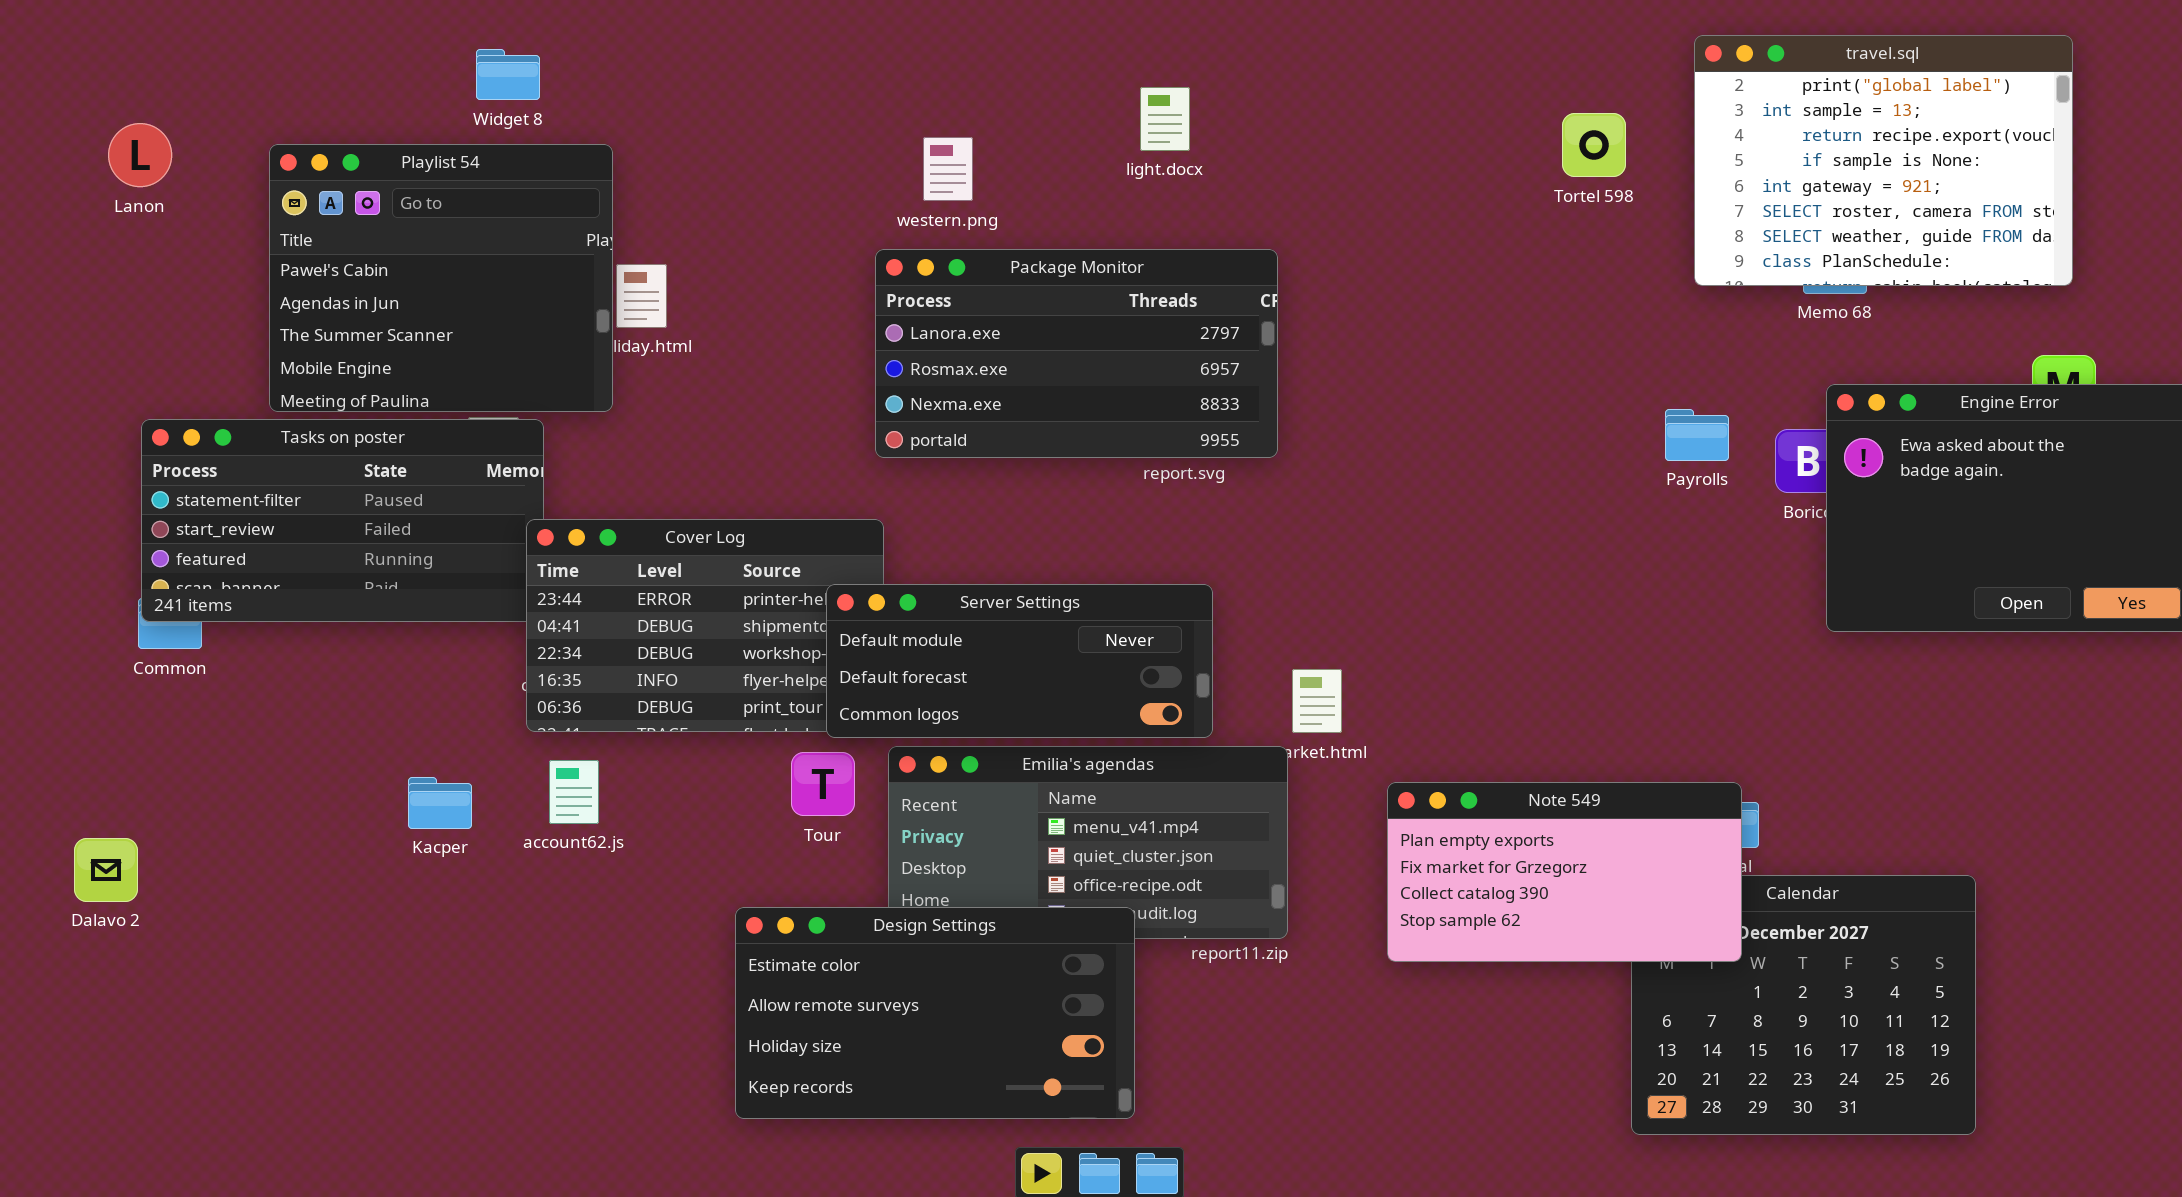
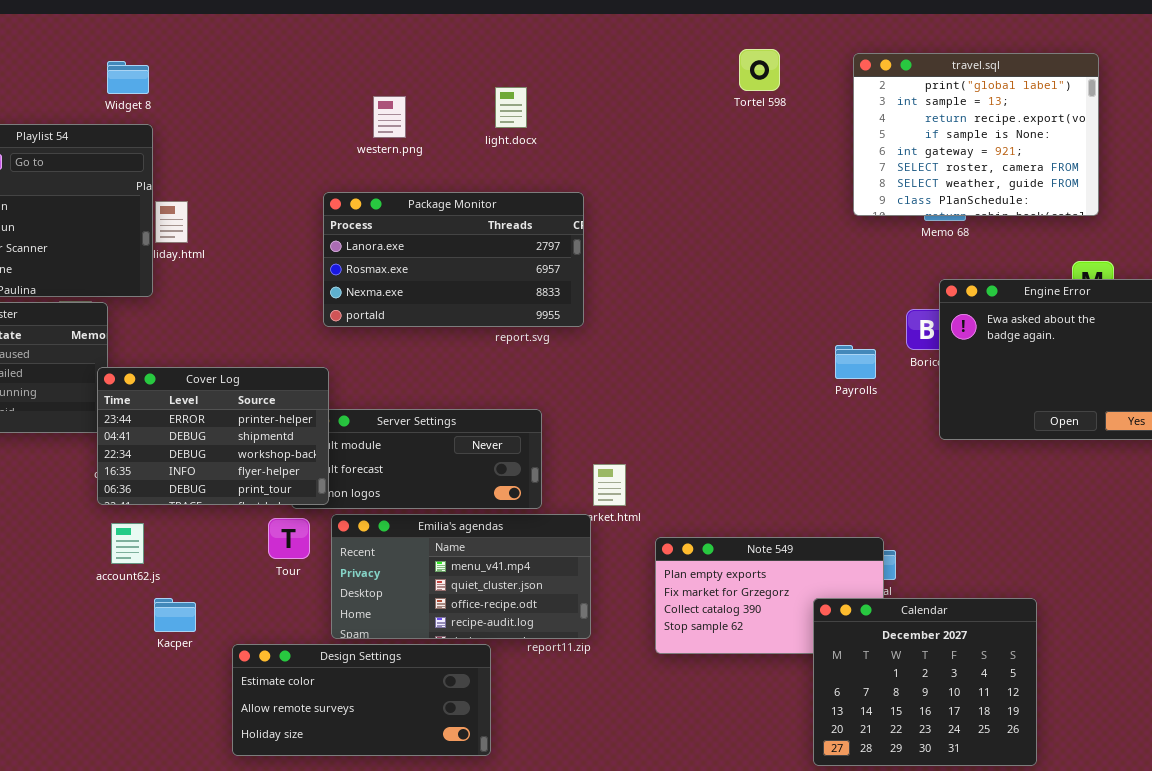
Widget 8: [476,49,540,100] -> [107,61,149,94], moved
Tortel 598: [1562,113,1626,177] -> [739,49,780,91], moved
western.png: [923,137,973,201] -> [373,96,406,138], moved
Payrolls: [1665,409,1729,461] -> [835,345,876,379], moved
Cover Log: [526,519,884,732] -> [97,367,329,505], raised
Kacper: [408,777,472,829] -> [154,598,196,632], moved
Calendar: [1631,875,1976,1135] -> [813,598,1037,766], raised
Design Settings: [735,907,1135,1119] -> [232,644,491,756], resized

